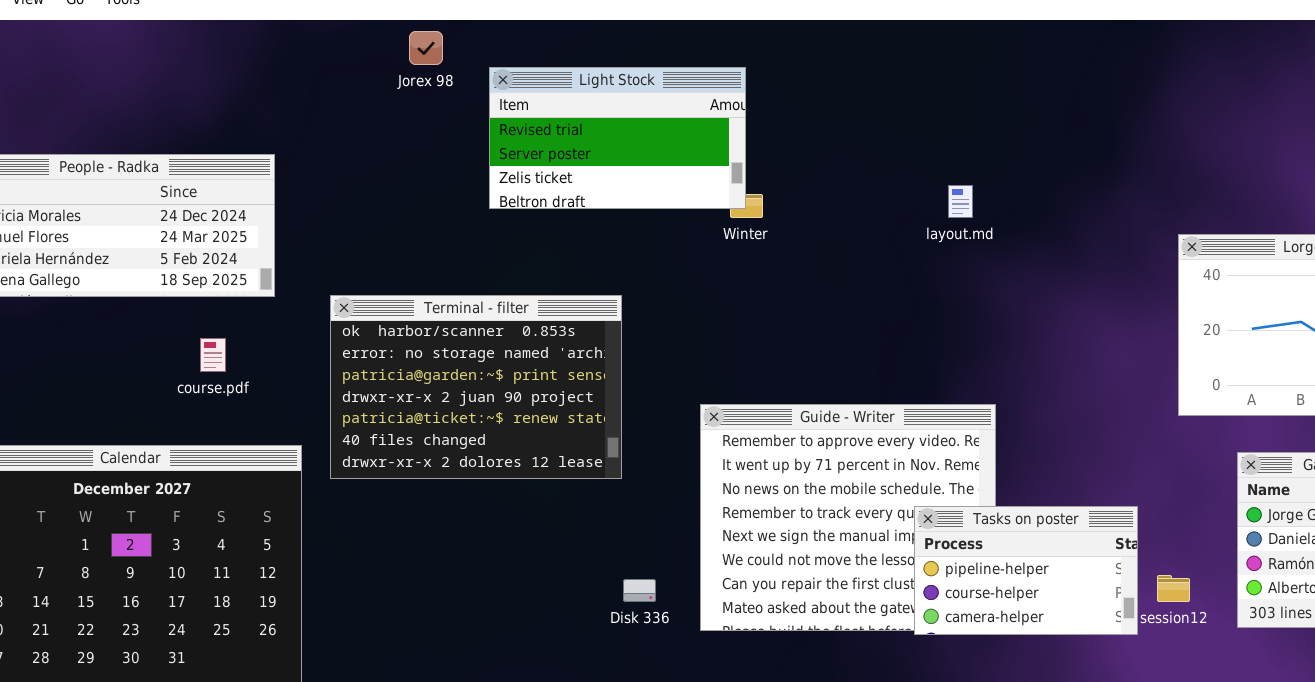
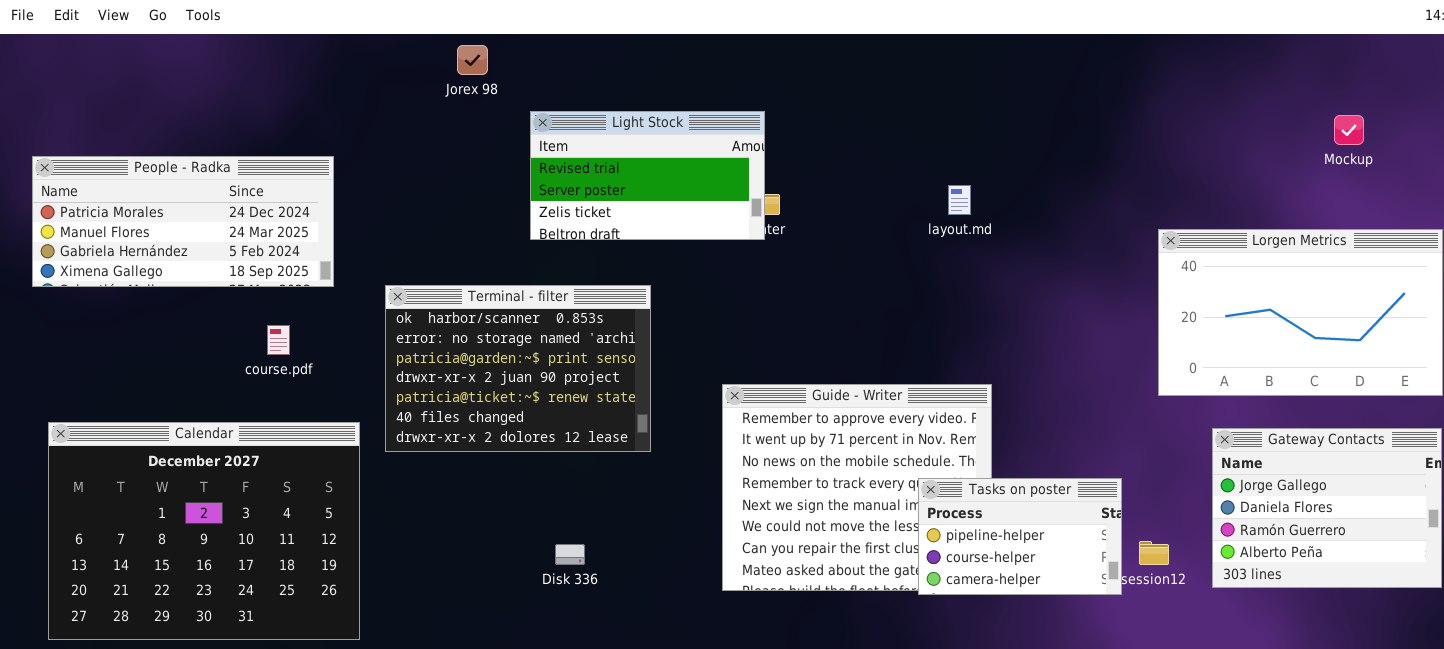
Light Stock: [489,67,746,209] -> [530,111,765,240], moved
Disk 336: [623,579,656,602] -> [555,544,585,565], moved

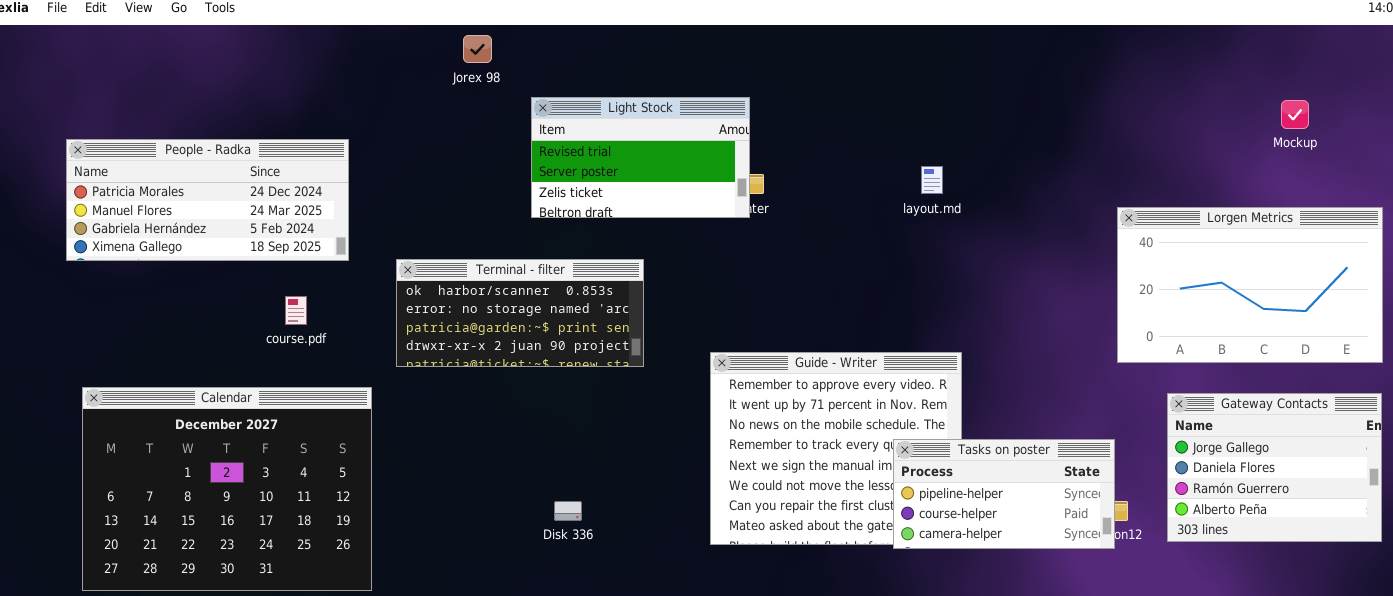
Terminal - filter: [385,285,651,452] -> [396,259,644,367], resized
Tasks on poster: [918,478,1122,595] -> [893,439,1115,549], resized

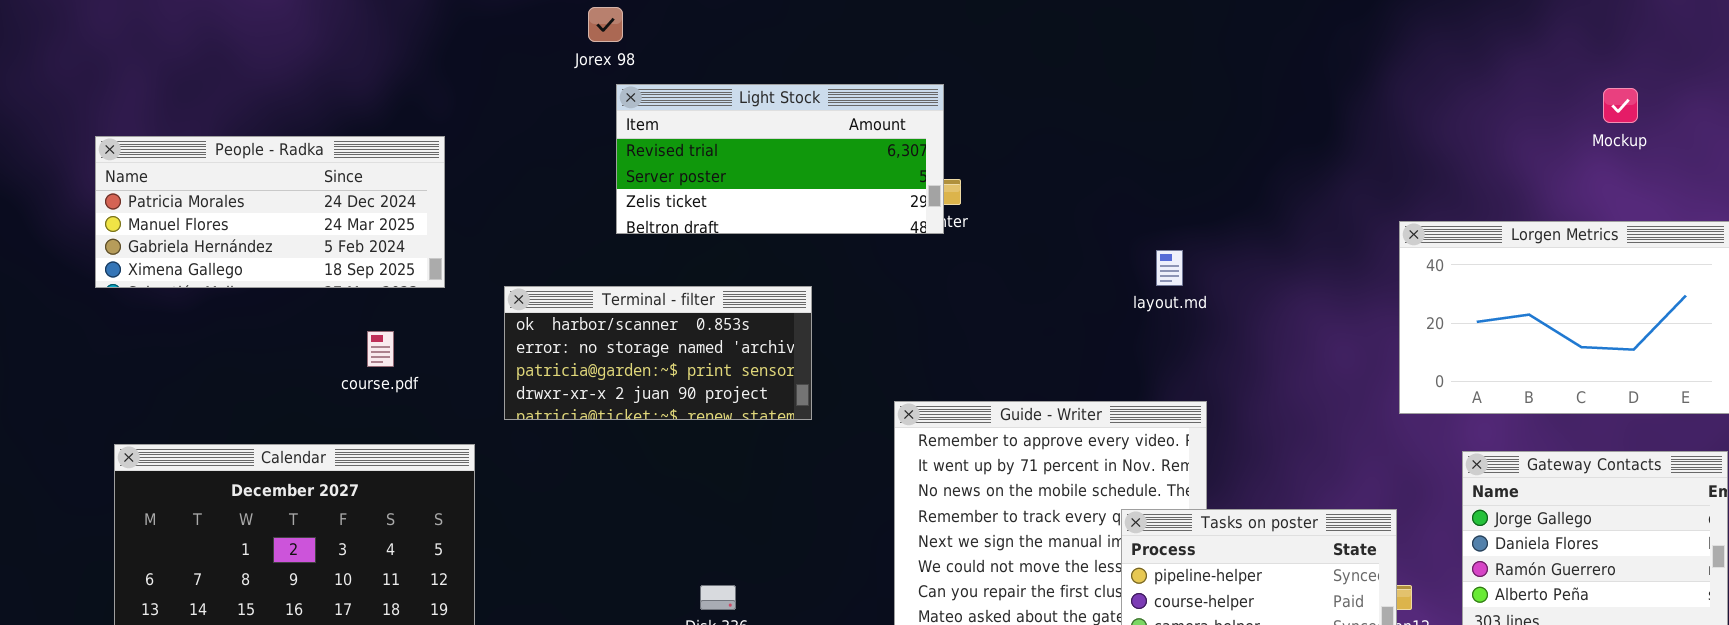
Light Stock: [531,97,750,218] -> [616,84,944,234], resized
layout.md: [921,166,943,194] -> [1156,250,1183,286], moved

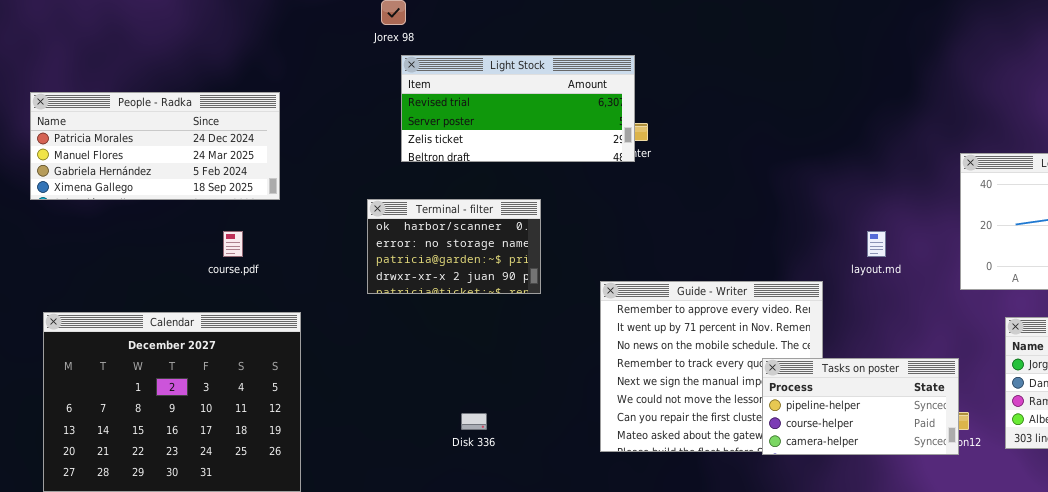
layout.md: [1156,250,1183,286] -> [867,231,886,257], moved
Terminal - filter: [504,286,812,420] -> [367,199,541,294], resized

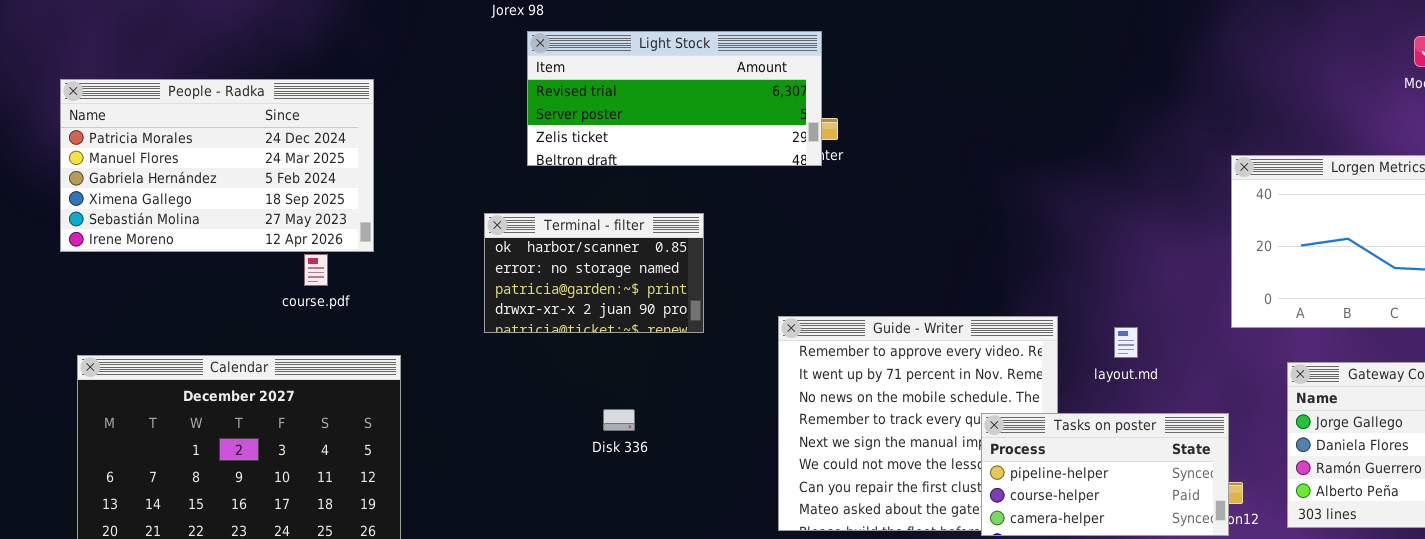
People - Radka: [30,92,280,200] -> [60,79,374,252], resized
layout.md: [867,231,886,257] -> [1114,327,1138,358], moved
Disk 336: [461,413,487,430] -> [603,409,635,431], moved

